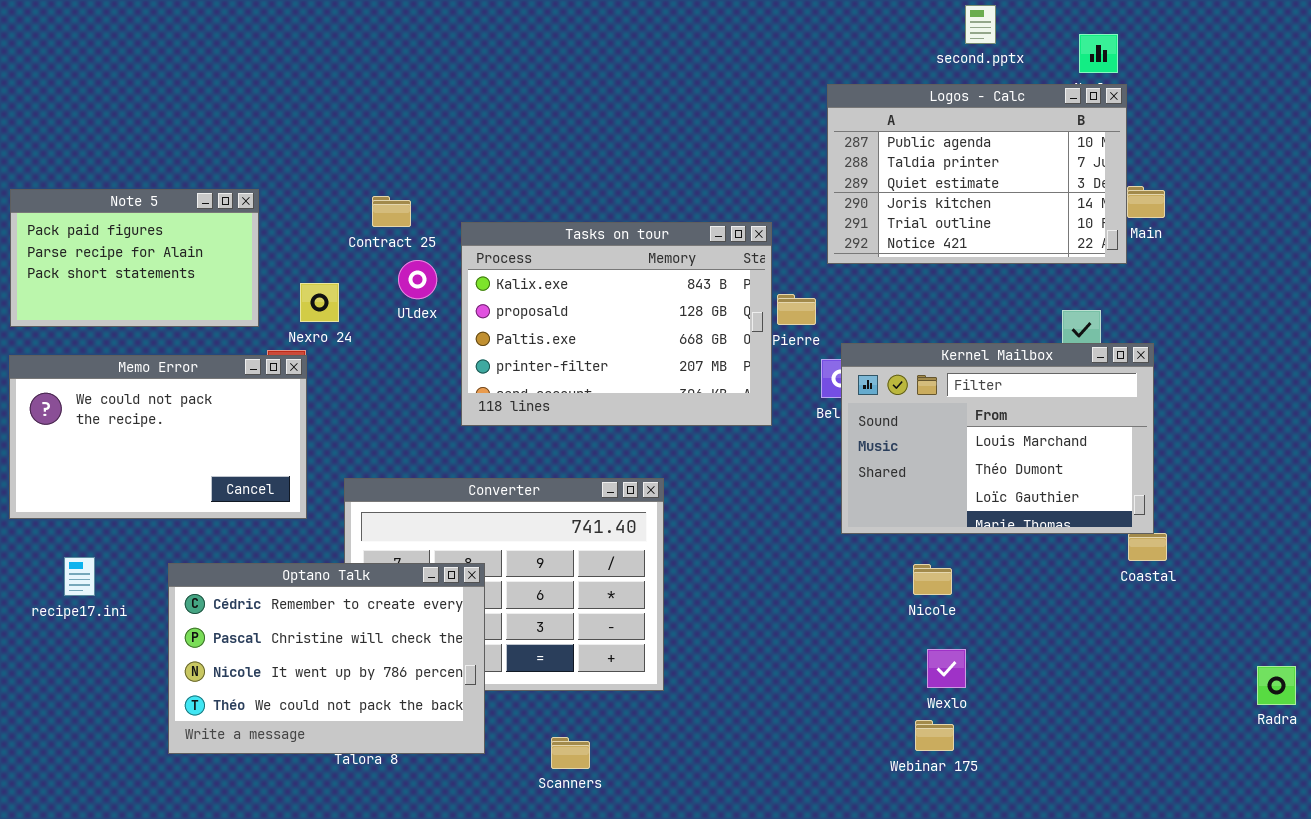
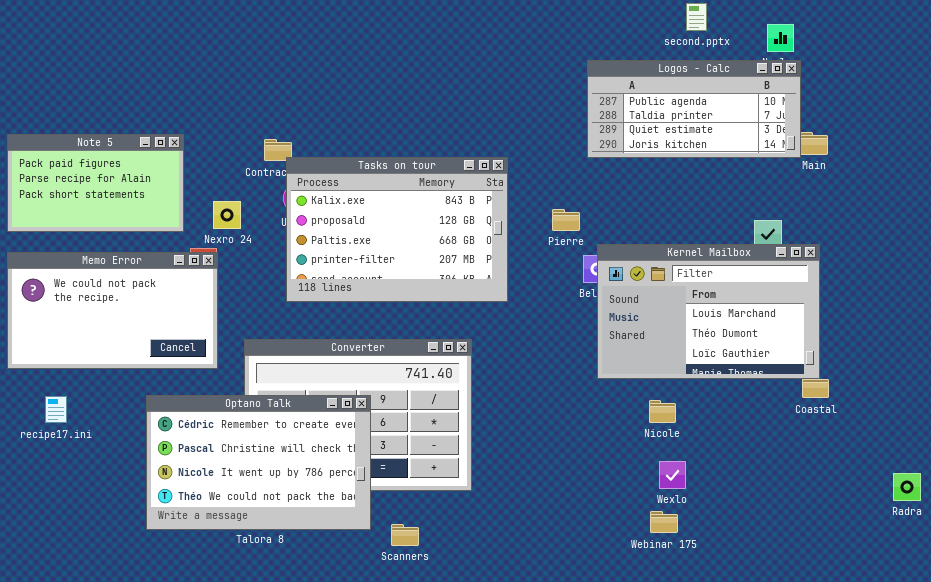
Logos - Calc: [827,84,1127,264] -> [587,60,801,158], resized
Tasks on tour: [461,222,772,426] -> [286,157,508,302], moved
Optano Talk: [168,563,485,754] -> [146,395,371,530], moved

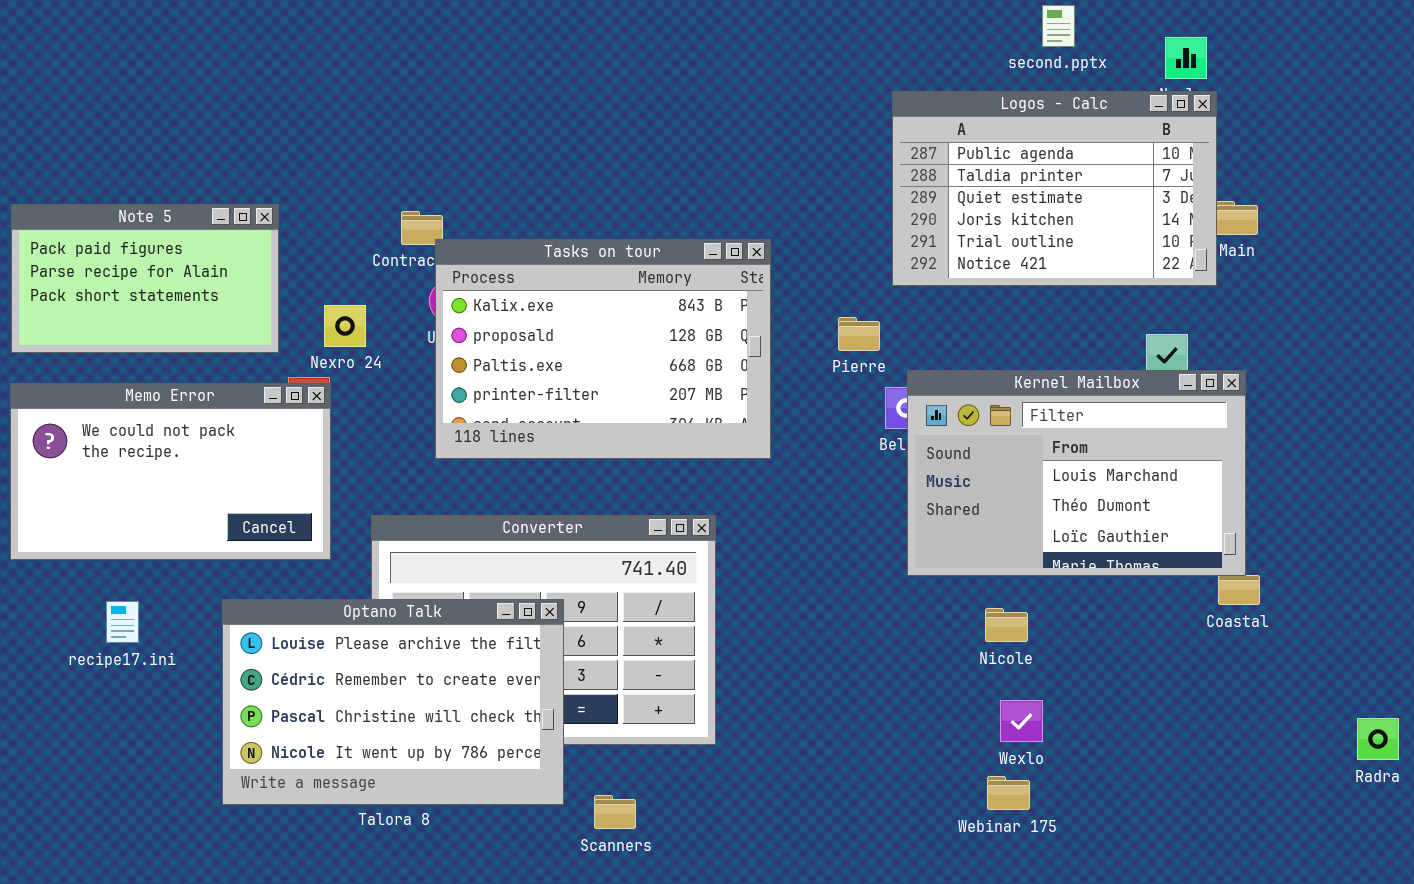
Logos - Calc: [587,60,801,158] -> [892,91,1217,286], resized
Optano Talk: [146,395,371,530] -> [222,599,564,805], scrolled up 1 row
recipe17.ini: [45,396,67,423] -> [106,601,139,643], moved

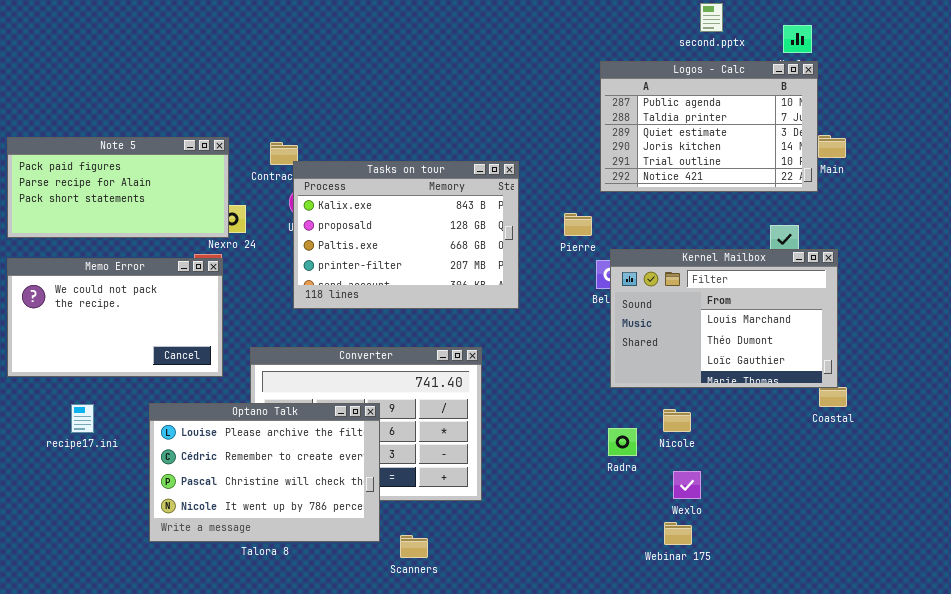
Note 5: [11,204,279,353] -> [7,137,229,238], resized
Radra: [1357,718,1399,760] -> [608,428,637,456], moved

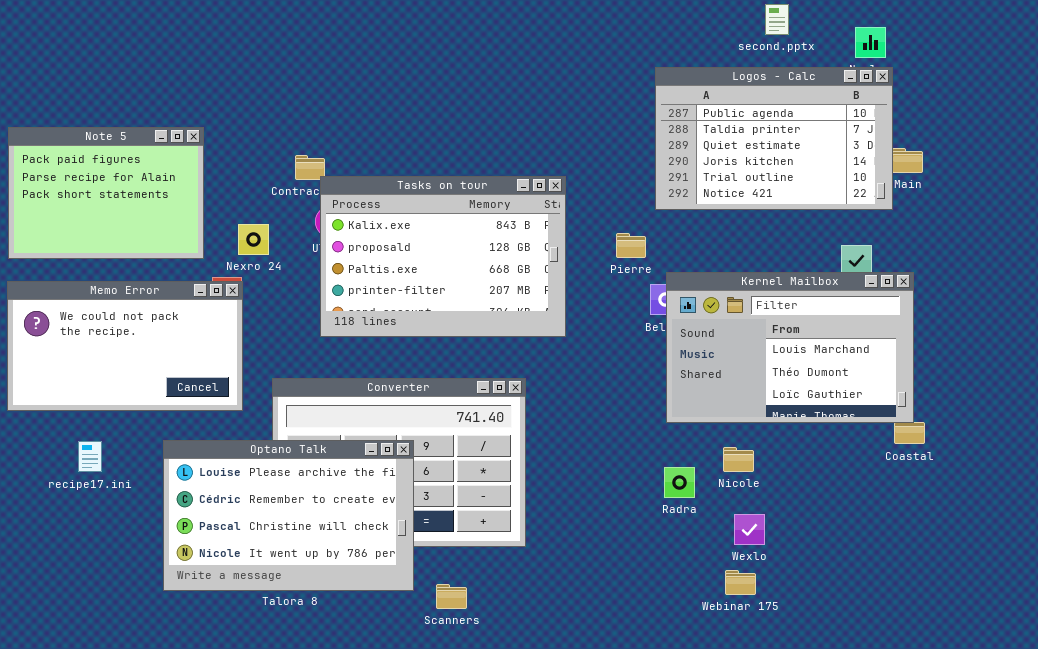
Note 5: [7,137,229,238] -> [8,127,204,259], resized

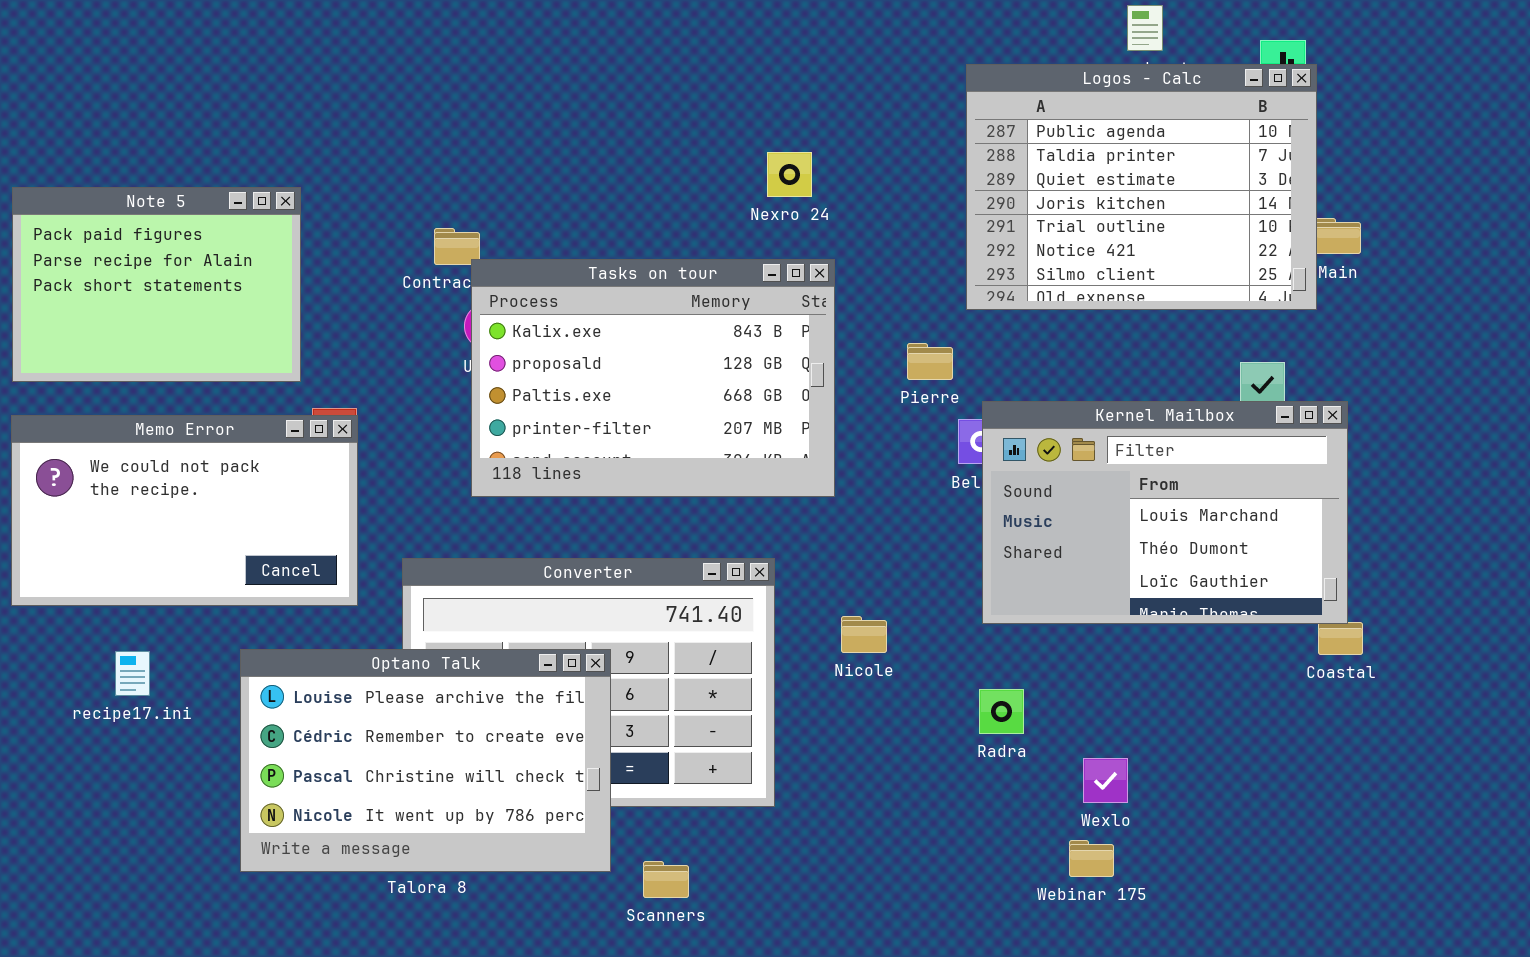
Logos - Calc: [655,67,893,210] -> [966,64,1317,310], resized
Nexro 24: [238,224,269,255] -> [767,152,812,197], moved
Nicole: [723,447,754,472] -> [841,616,887,653], moved

